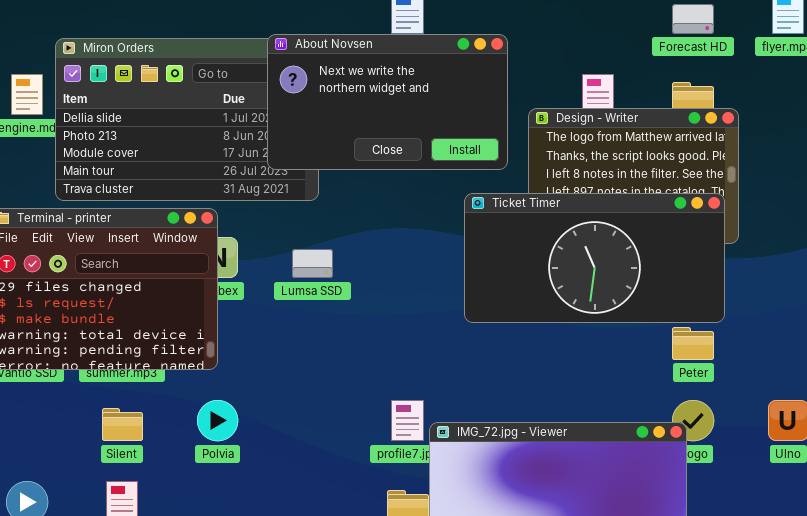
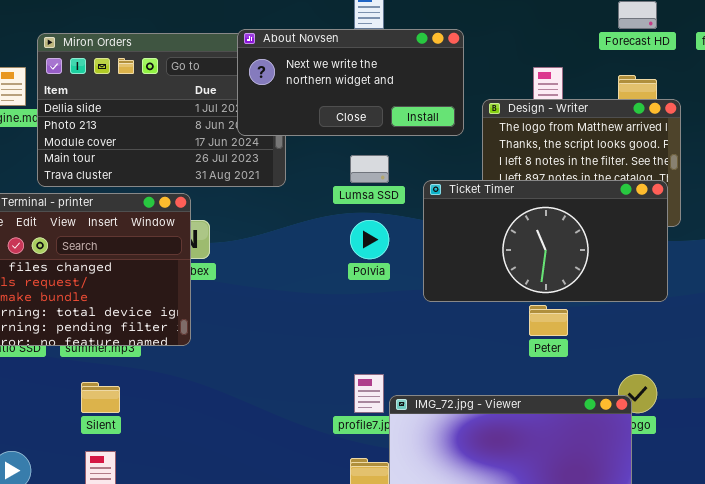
About Novsen: [267,34,508,170] -> [237,29,464,136], resized
Lumsa SSD: [292,249,333,278] -> [350,155,389,183], moved
Peter: [672,327,714,360] -> [529,305,568,336], moved
Polvia: [197,400,238,441] -> [350,220,389,259], moved

